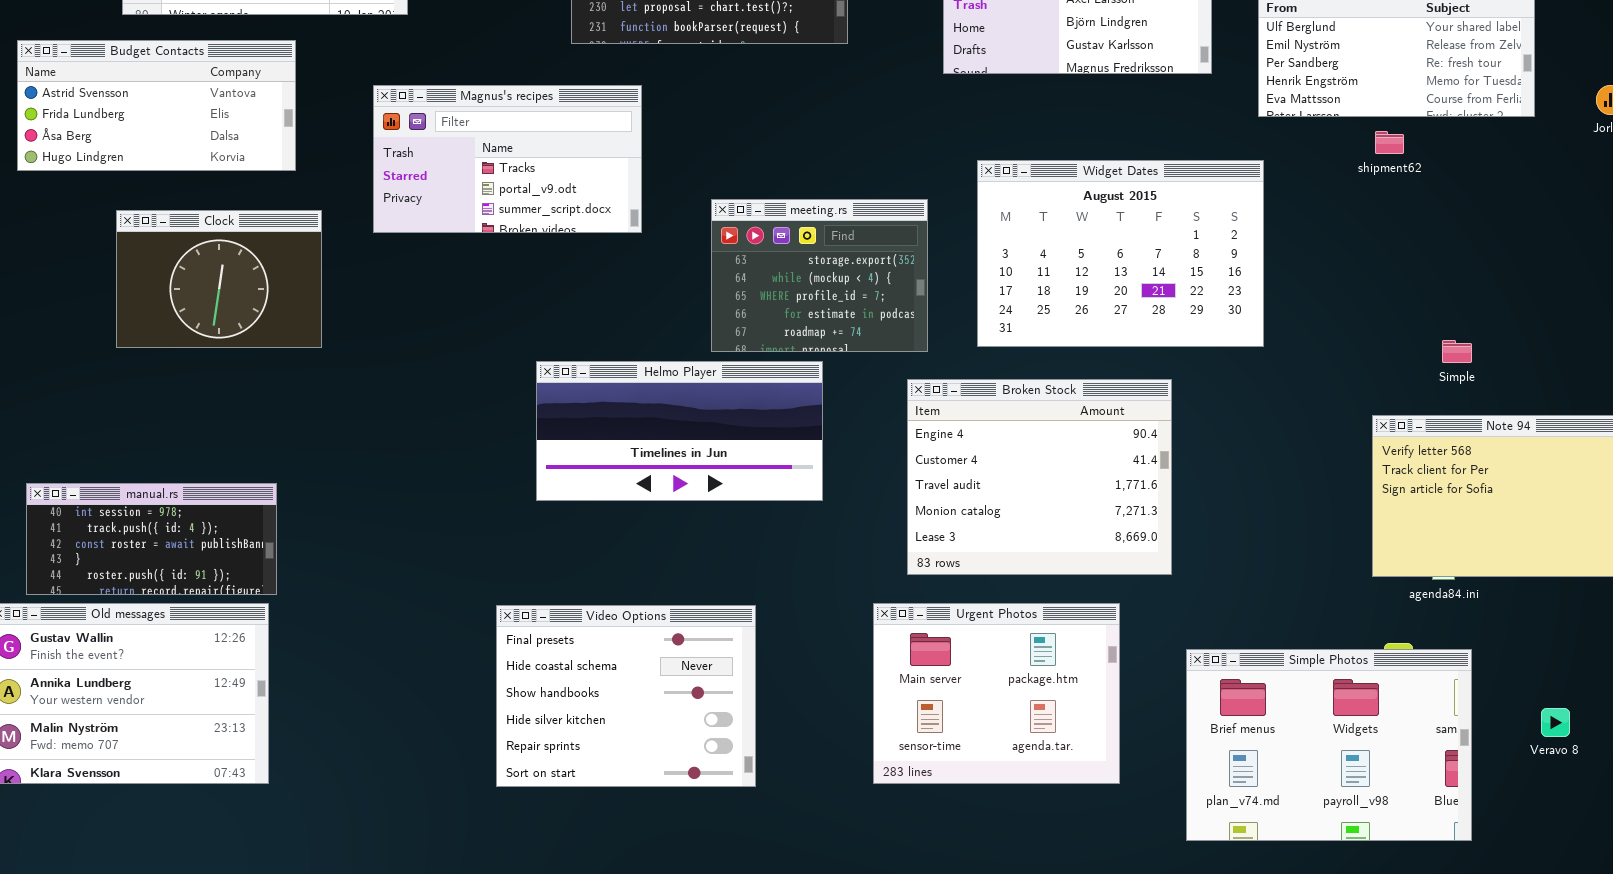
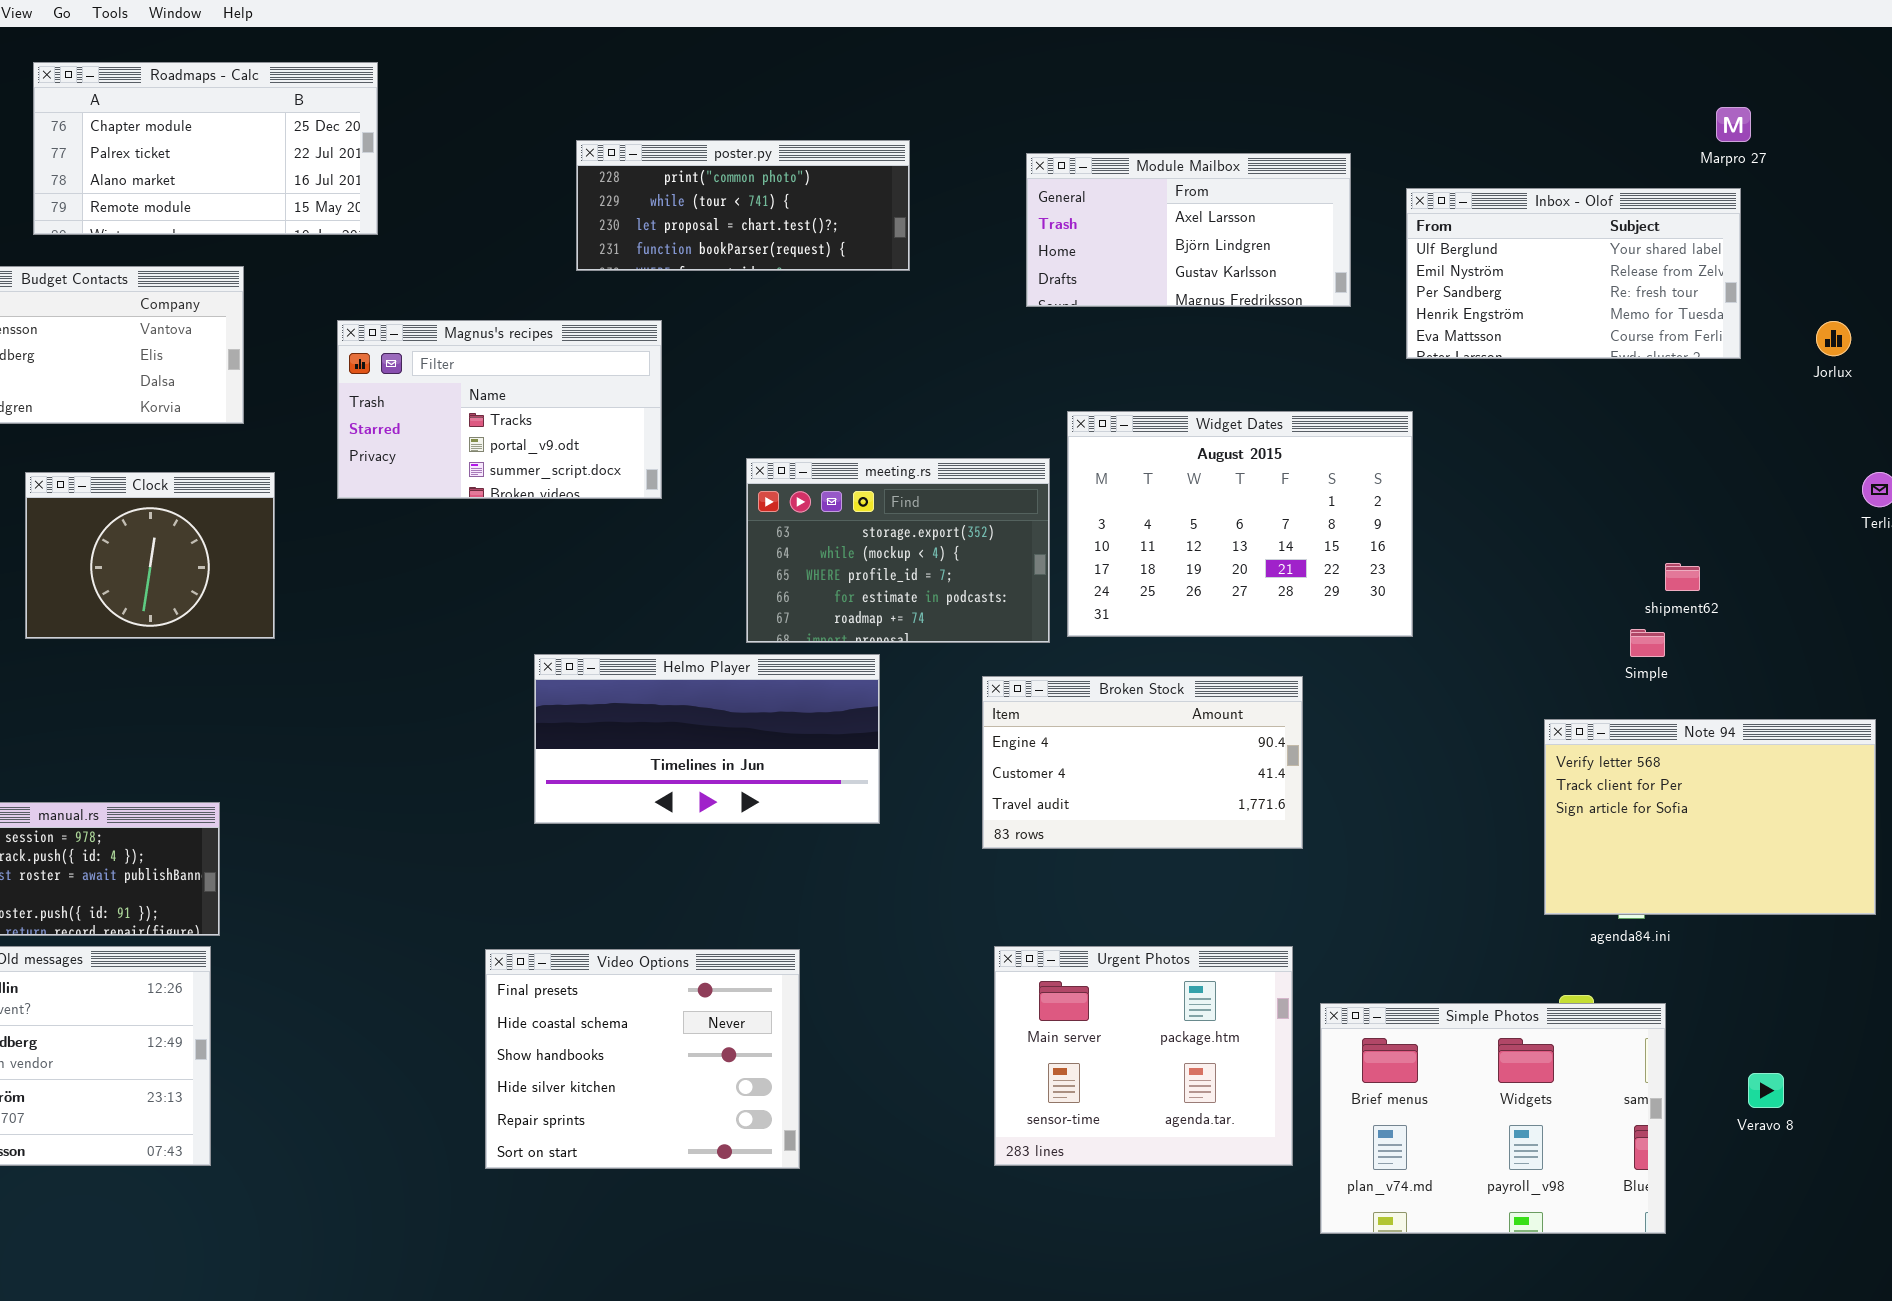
shipment62: [1375,131,1404,154] -> [1665,563,1700,591], moved
meeting.rs: [711,199,928,352] -> [746,458,1050,643], resized
Broken Stock: [907,379,1172,575] -> [982,676,1303,849], resized
Urgent Photos: [873,603,1120,784] -> [994,946,1293,1166], moved

